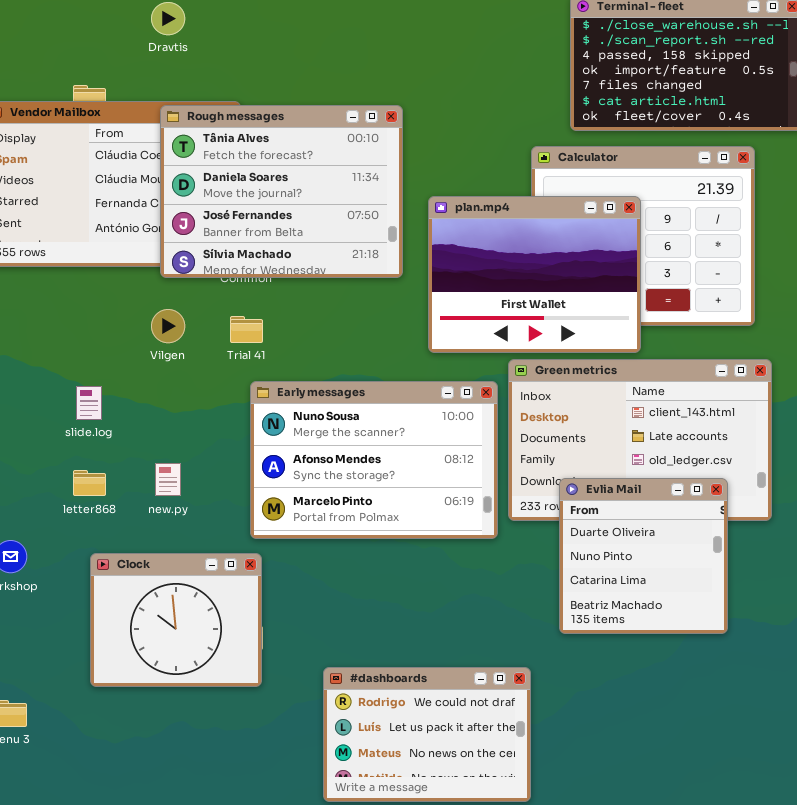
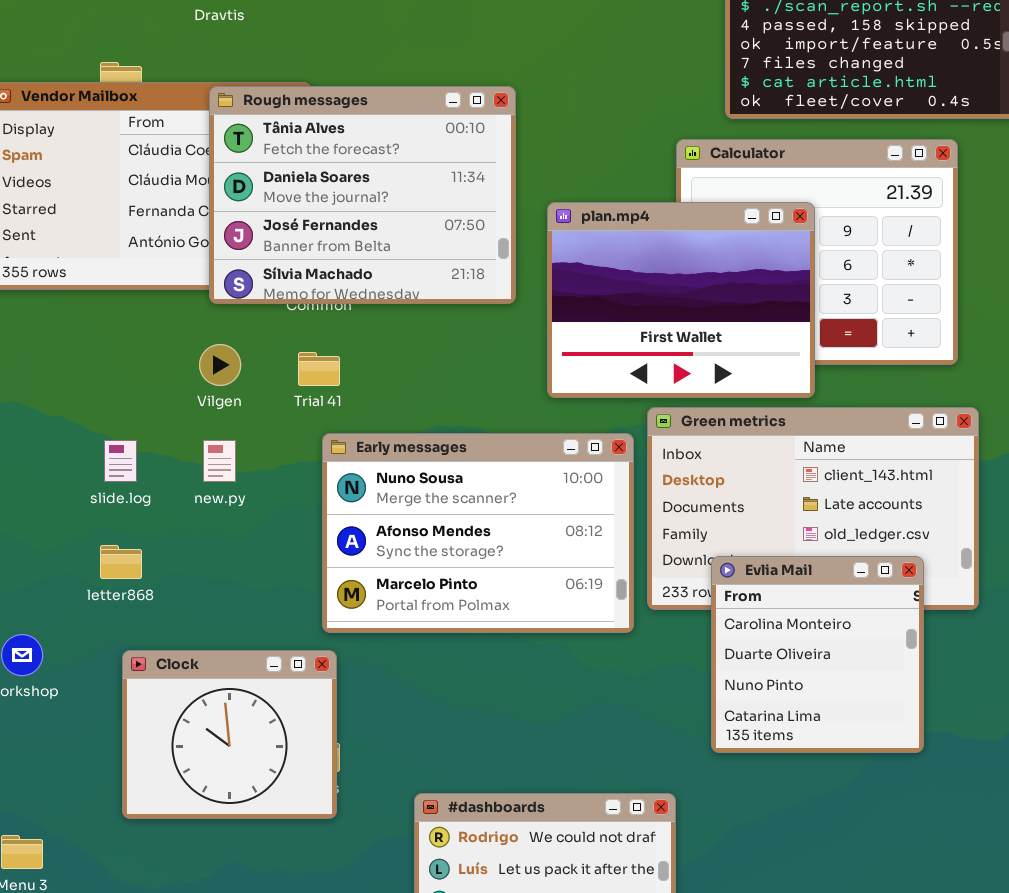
new.py: [155,463,181,496] -> [203,440,236,482], moved
Evlia Mail: [559,478,728,634] -> [711,556,924,753], scrolled up 1 row

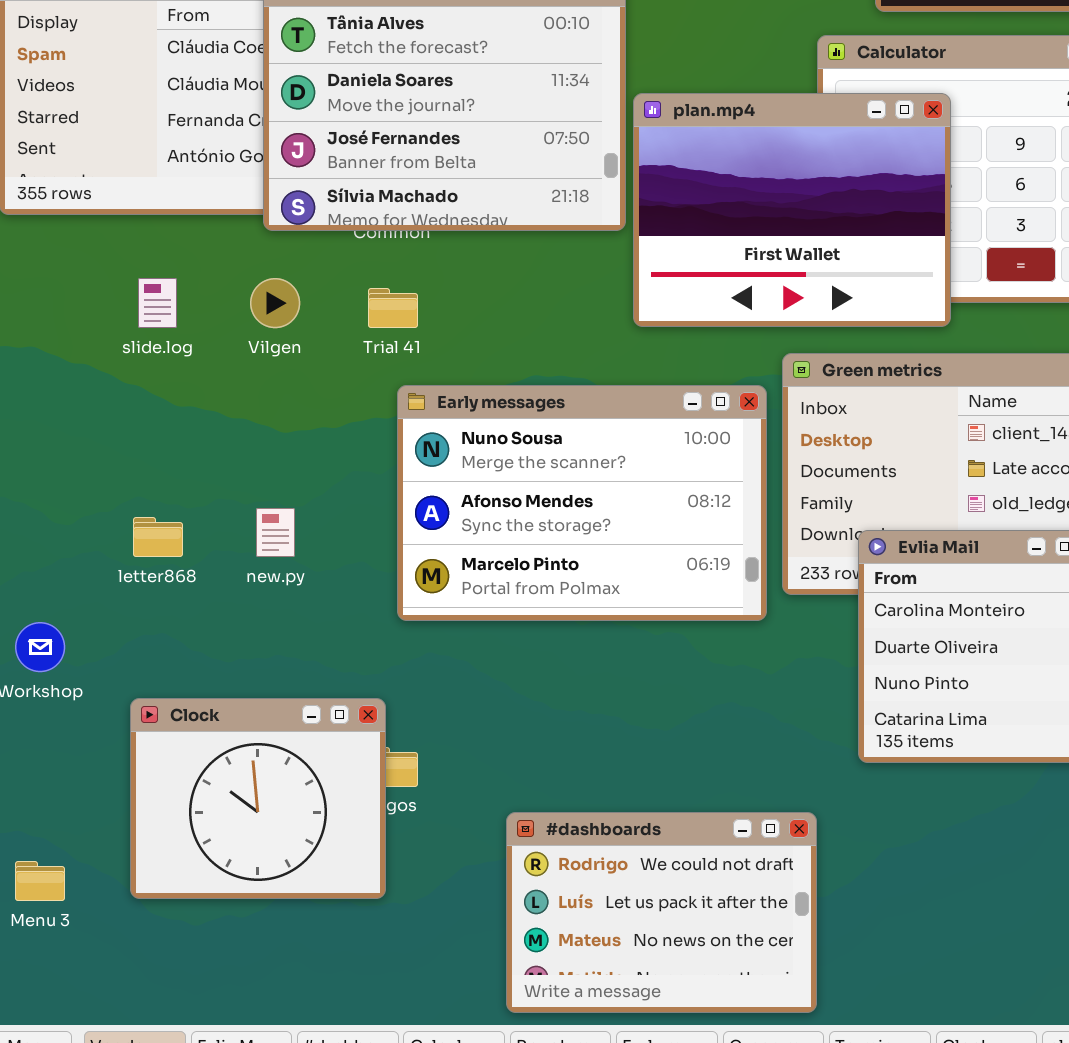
plan.mp4: [547,202,815,398] -> [633,93,951,327], moved
slide.log: [104,440,137,482] -> [138,278,177,328], moved
new.py: [203,440,236,482] -> [256,508,295,557], moved
Clock: [122,650,337,819] -> [130,698,386,899], moved

